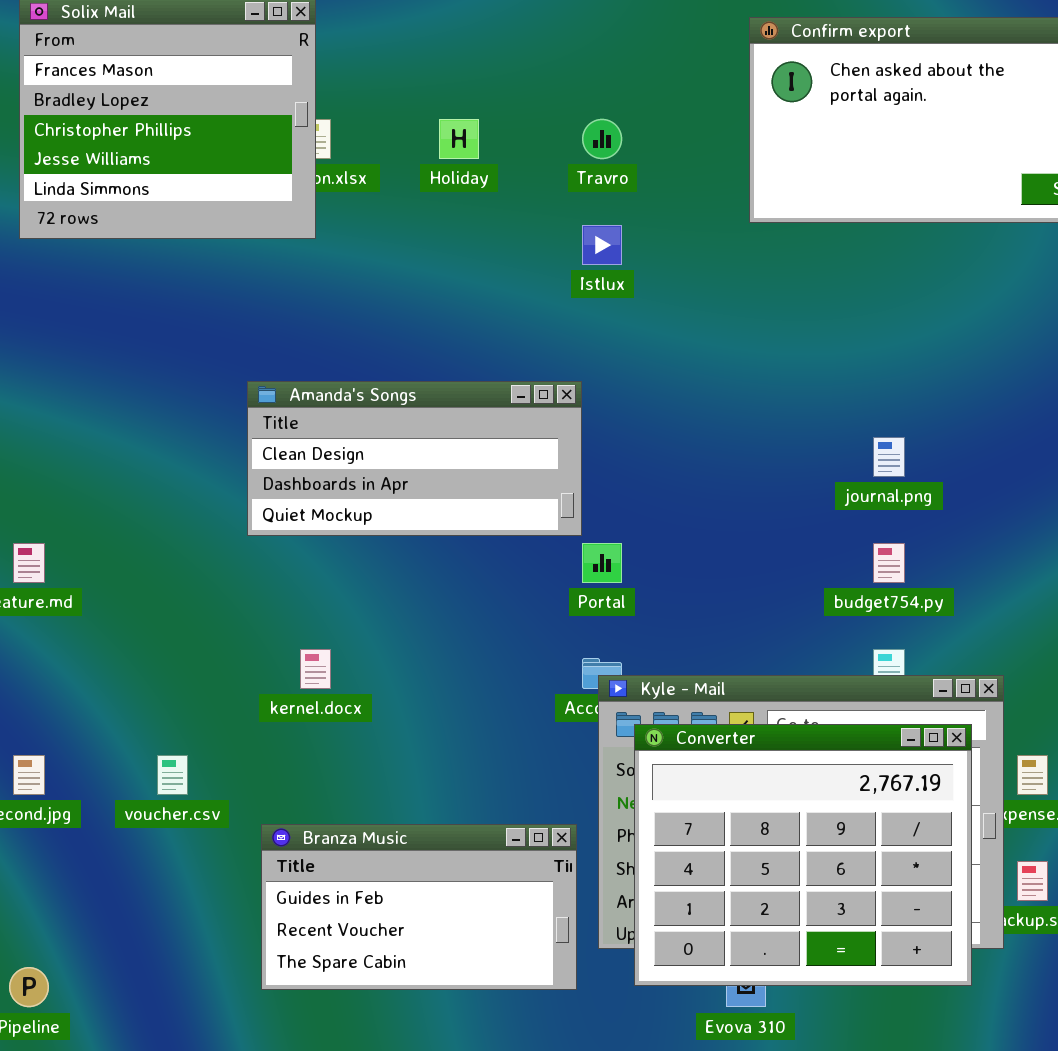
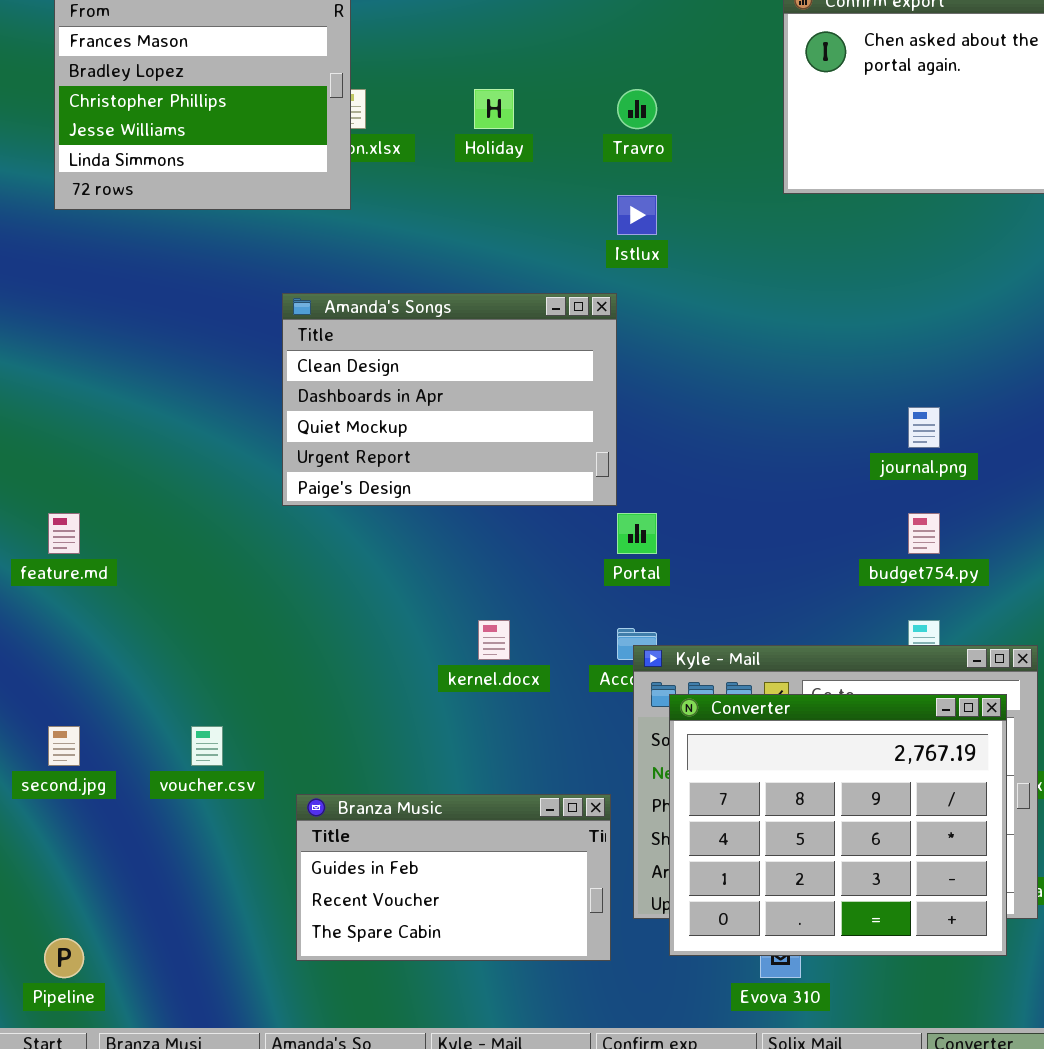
Amanda's Songs: [247,381,582,536] -> [282,293,617,506], resized
kernel.docx: [300,649,331,689] -> [478,620,510,660], moved

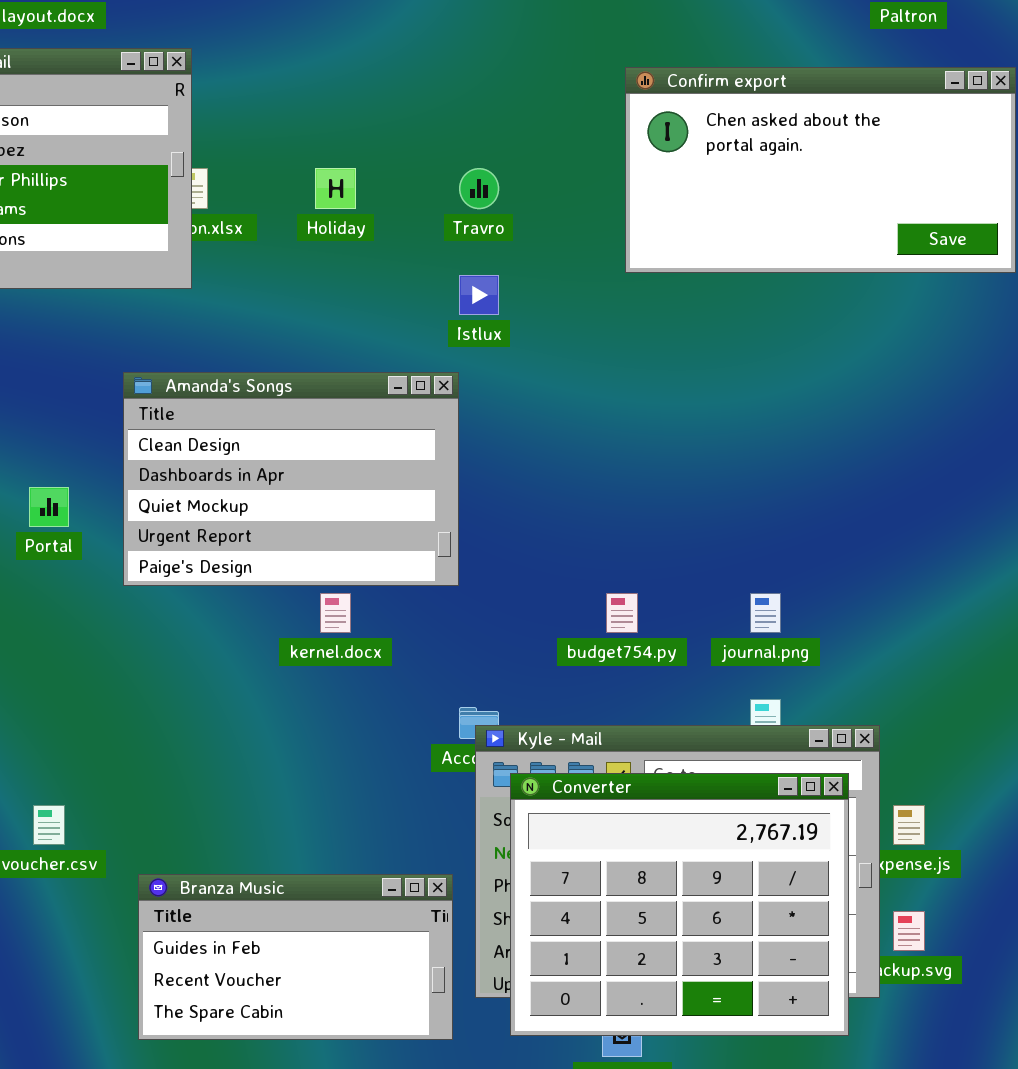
journal.png: [908,407,940,448] -> [750,593,781,633], moved
Portal: [617,513,657,554] -> [29,487,69,527], moved
budget754.py: [908,513,940,554] -> [606,593,638,633], moved
kernel.docx: [478,620,510,660] -> [320,593,351,633], moved

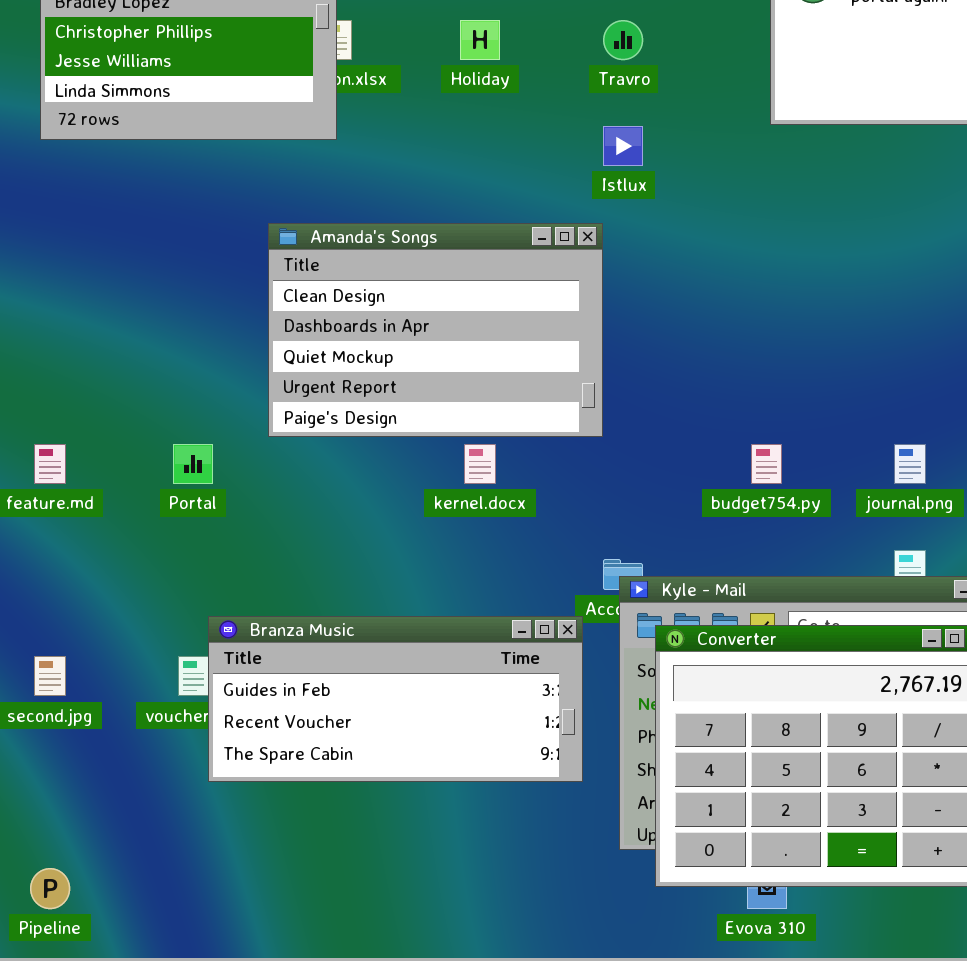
Portal: [29,487,69,527] -> [173,444,213,484], moved
Branza Music: [138,874,453,1040] -> [208,616,583,782], moved, resized

